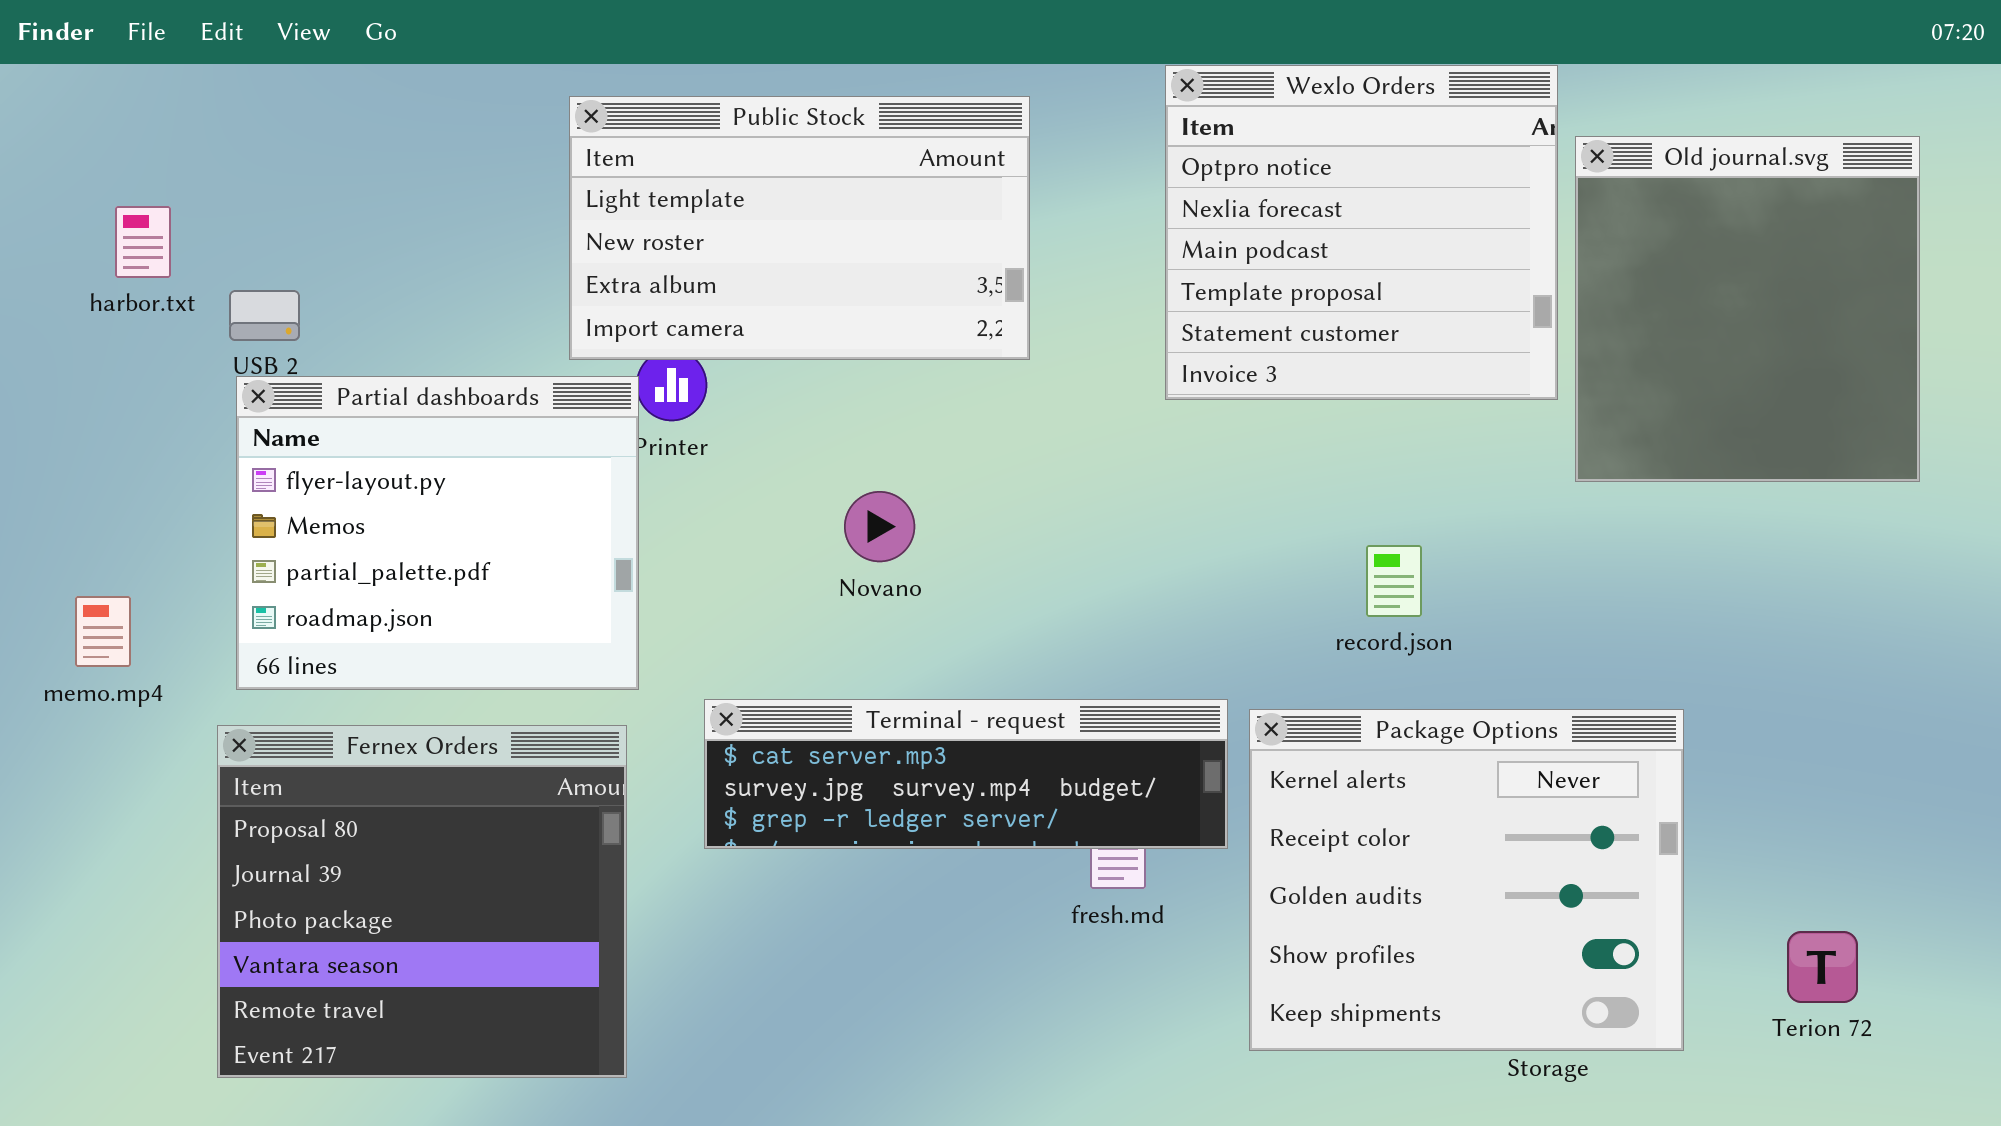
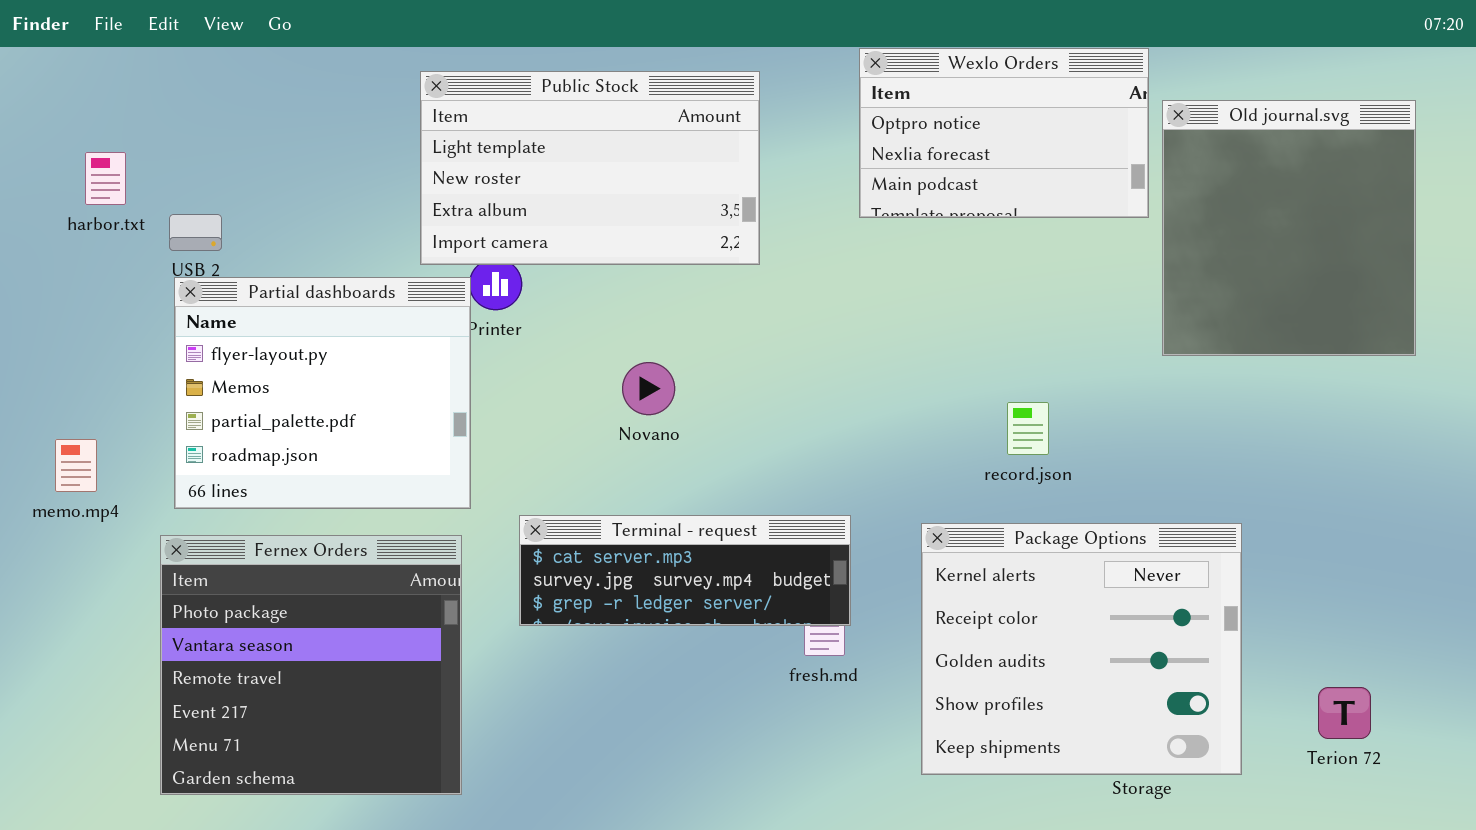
Wexlo Orders: [1165,65,1558,400] -> [859,48,1149,218], resized
Terminal - request: [704,699,1228,849] -> [519,515,851,626], resized
Fernex Orders: [217,725,627,1078] -> [160,535,462,795], scrolled down 2 rows

